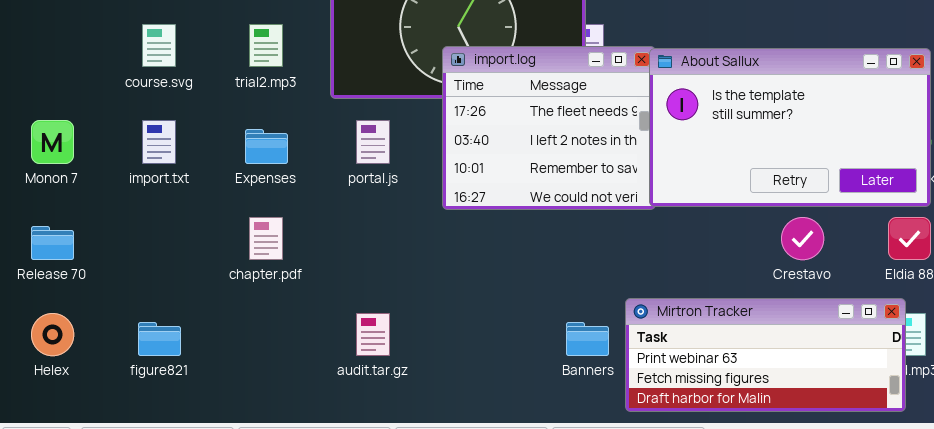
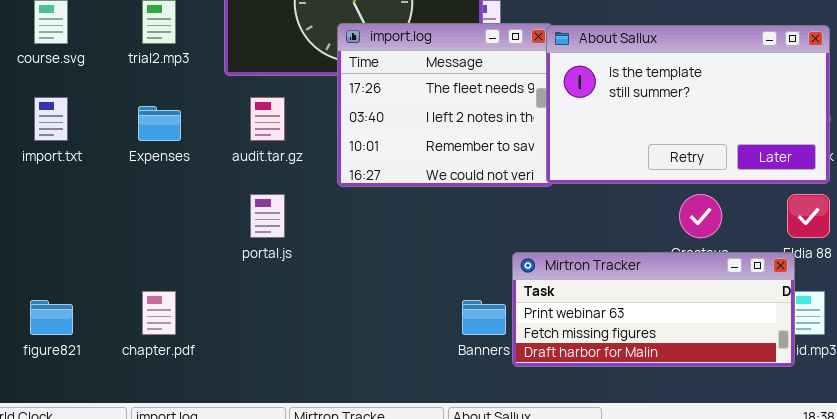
portal.js: [356,120,390,164] -> [250,194,285,238], moved
chapter.pdf: [249,217,283,260] -> [142,291,176,335], moved
Mirtron Tracker: [625,298,906,412] -> [512,252,795,367], moved
audit.tar.gz: [356,313,390,356] -> [250,97,285,141], moved

